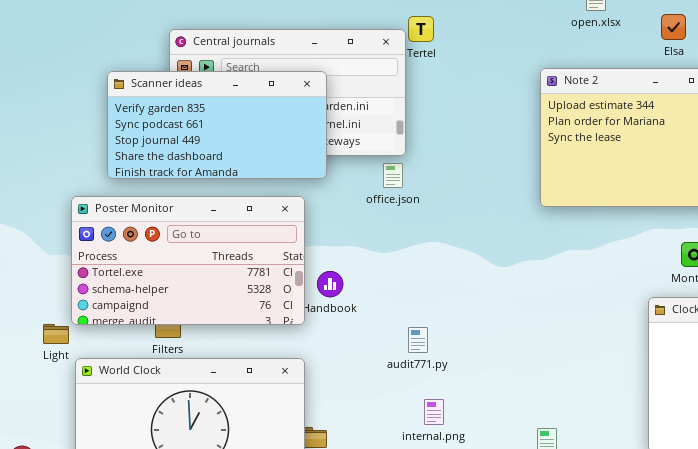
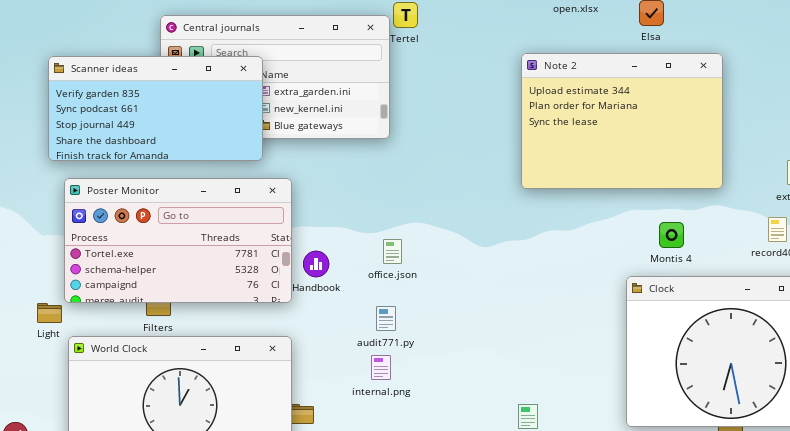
Scanner ideas: [107,71,327,179] -> [48,56,263,161], moved
office.json: [383,163,403,188] -> [383,239,402,264], moved
audit771.py: [408,327,428,353] -> [376,306,396,331], moved
internal.png: [424,399,444,425] -> [371,355,391,380], moved

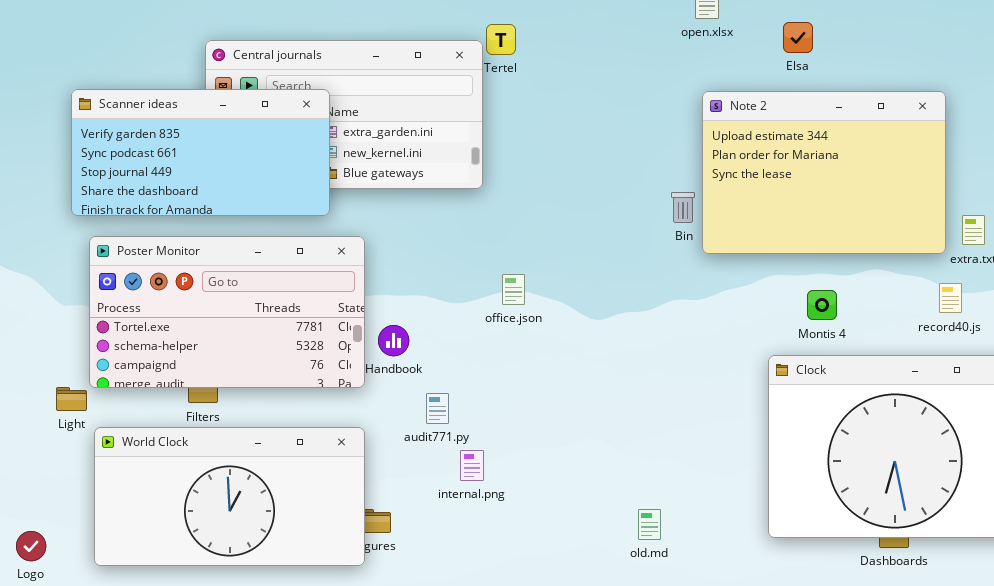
Note 2: [521,53,723,189] -> [702,91,946,254], moved
office.json: [383,239,402,264] -> [502,274,525,305], moved
audit771.py: [376,306,396,331] -> [426,393,449,424], moved

